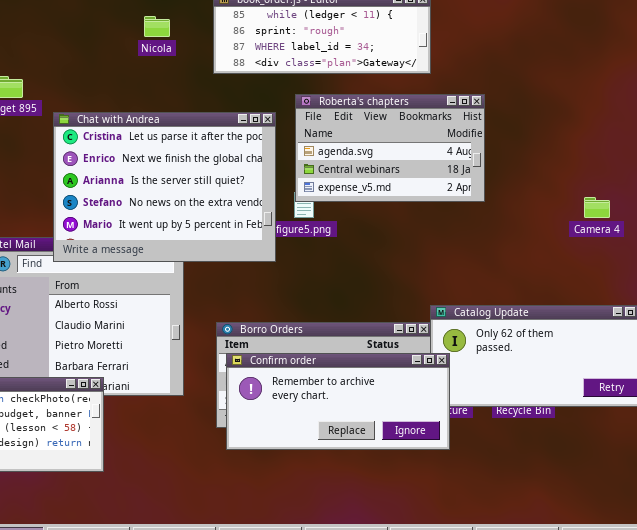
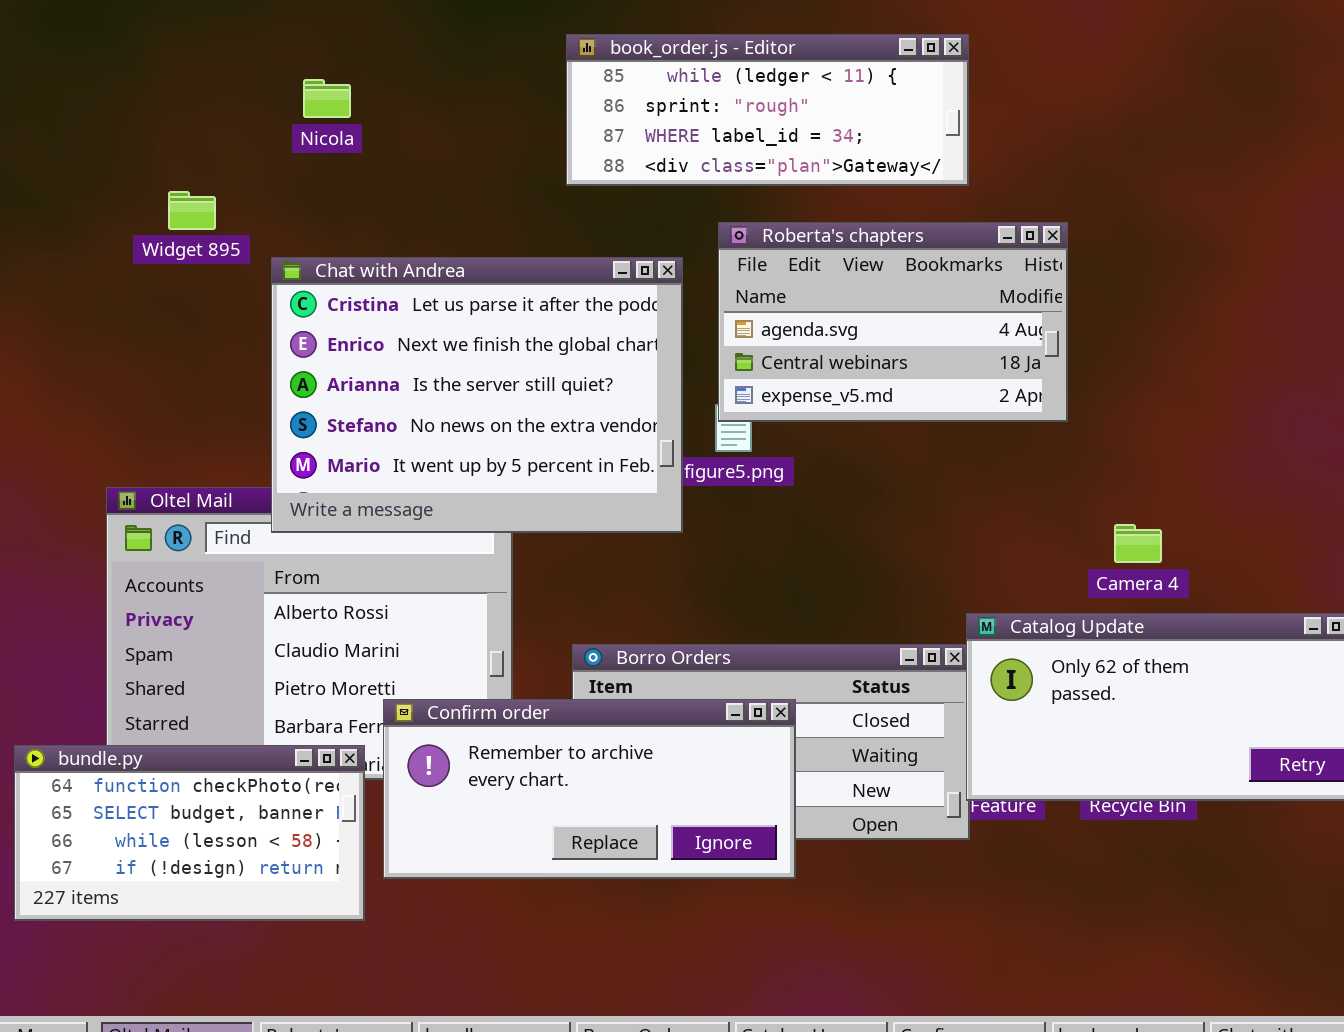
Nicola: [144,16,170,37] -> [303,79,351,118], moved
Camera 4: [584,197,610,218] -> [1114,524,1162,563], moved
Confirm order: [226,353,450,450] -> [383,699,796,879], moved

